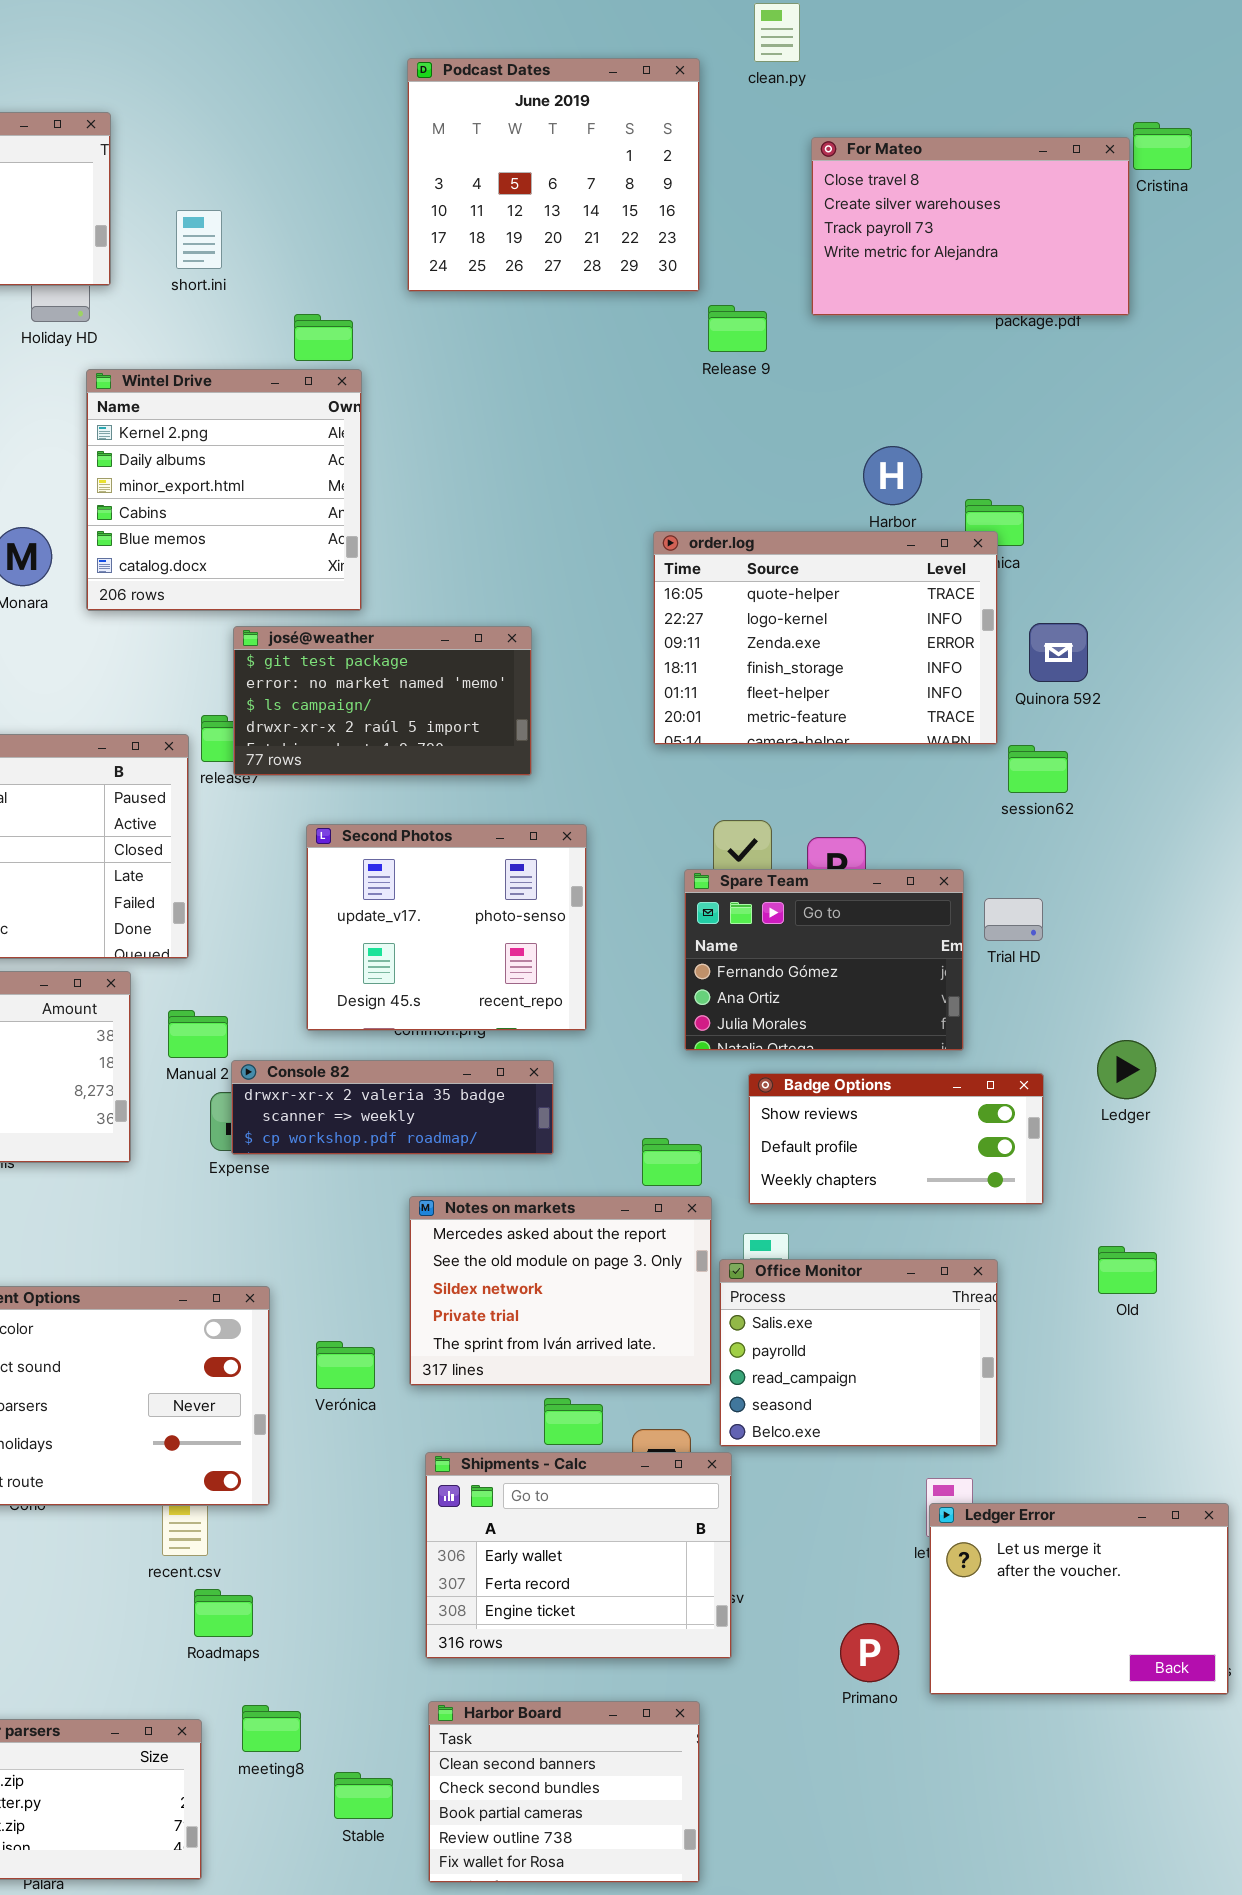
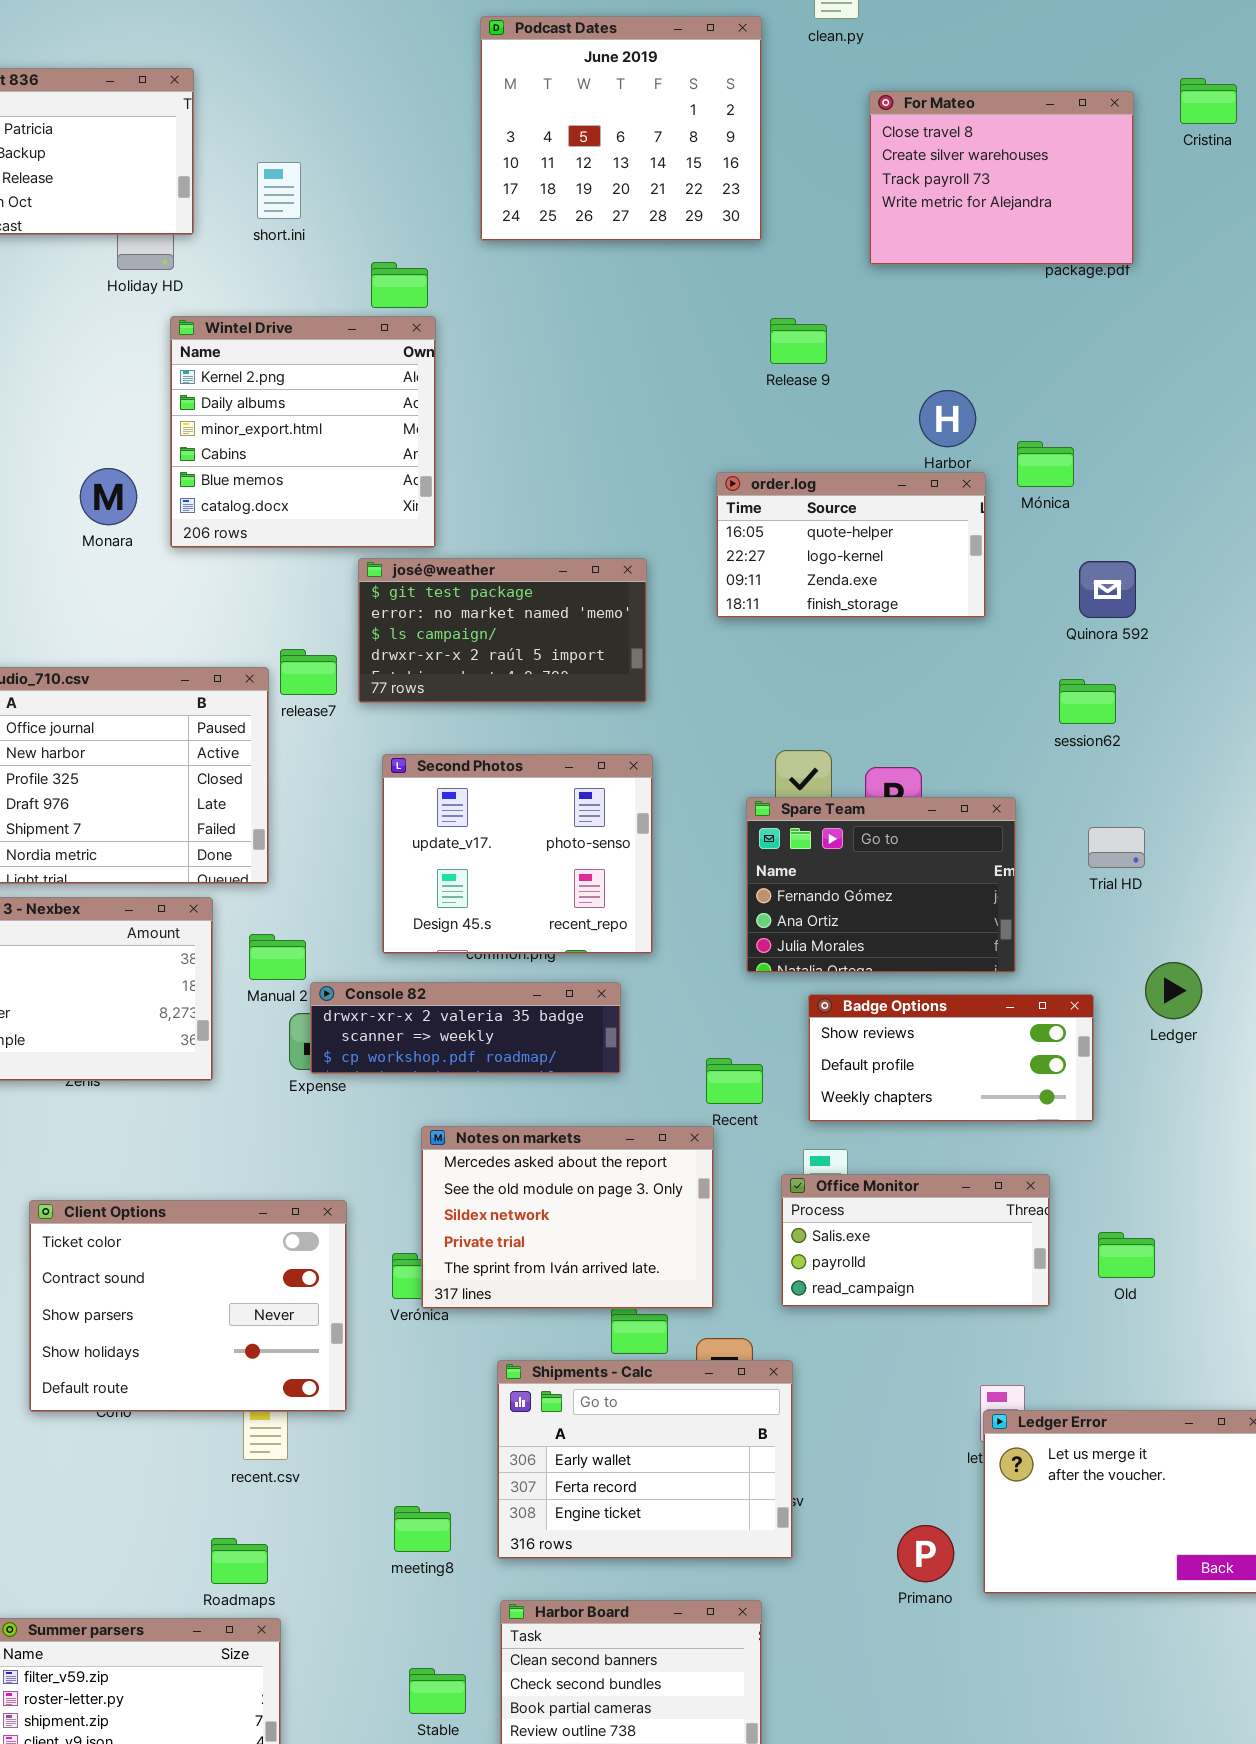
For Mateo: [811,137,1130,316] -> [869,91,1134,265], resized
Release 9: [708,305,767,352] -> [770,318,827,364], moved
order.log: [653,531,998,745] -> [716,472,986,618], resized
josé@weather: [233,626,532,776] -> [358,558,647,703], moved
Trial HD: [984,898,1043,941] -> [1088,827,1145,868], moved
Notes on markets: [409,1196,712,1386] -> [421,1126,714,1309], moved
Old: [1098,1246,1157,1294] -> [1098,1232,1155,1278], moved
Office Monitor: [719,1259,998,1447] -> [781,1174,1050,1307], resized
Roadmaps: [194,1589,253,1637] -> [211,1538,268,1584], moved
meeting8: [242,1705,301,1752] -> [394,1506,451,1552], moved

